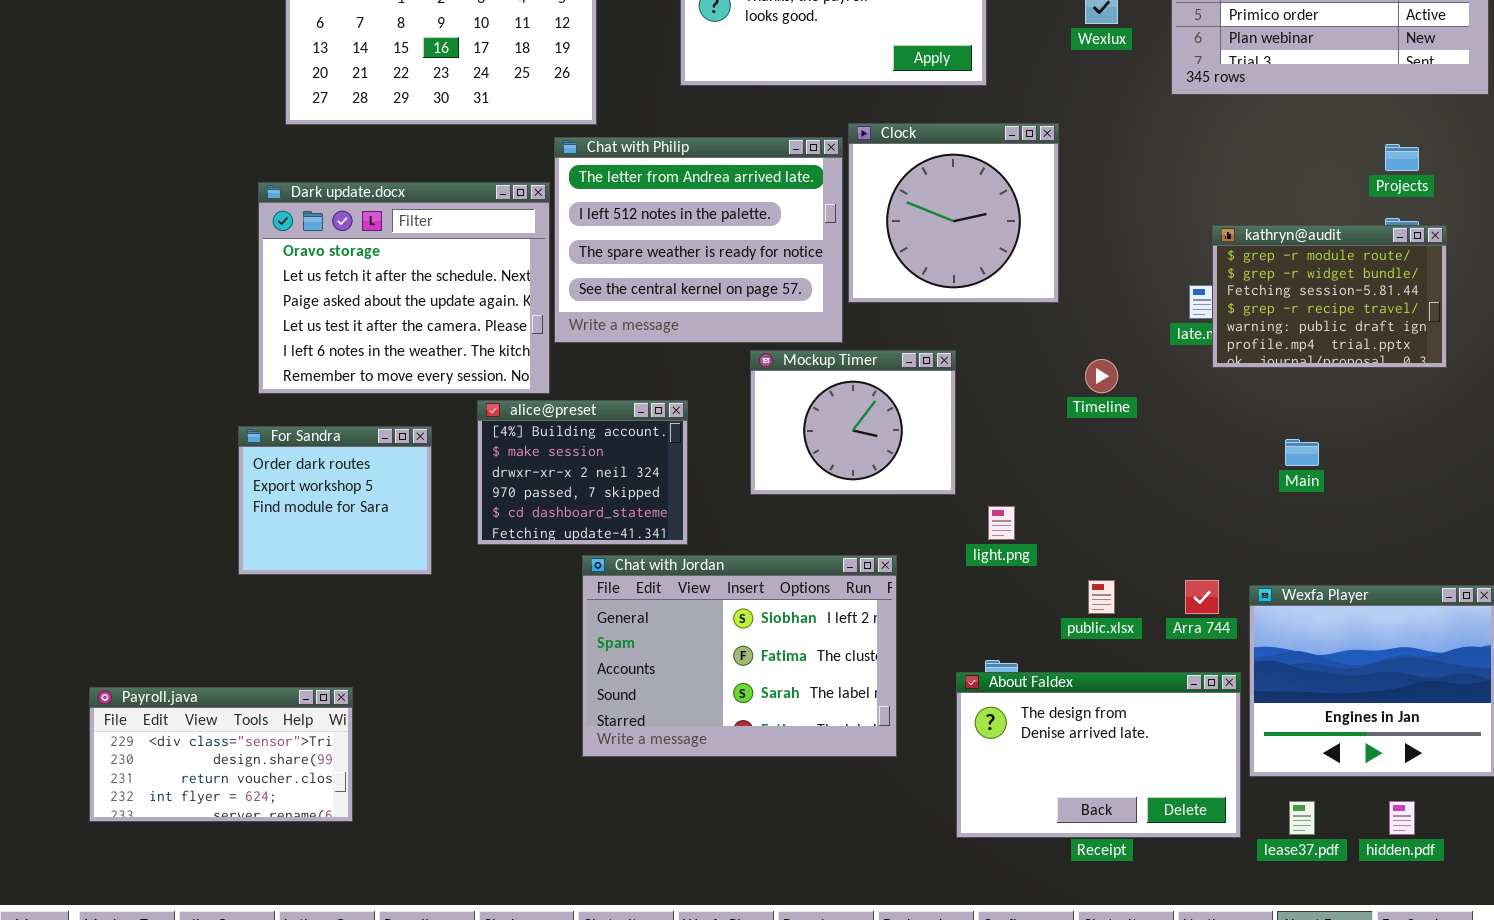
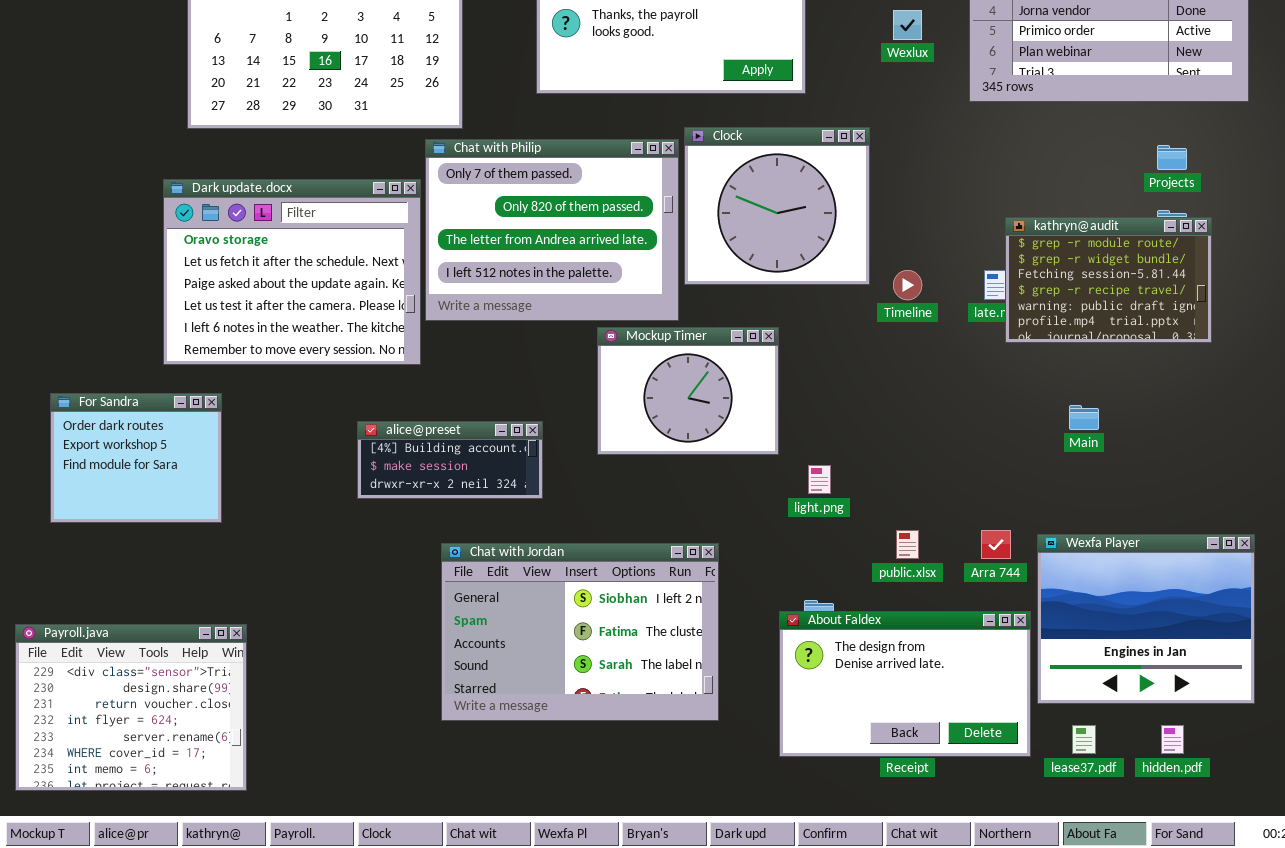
Chat with Philip: [554,137,843,343] -> [425,139,679,321], scrolled up 2 rows
Timeline: [1085,359,1118,393] -> [893,270,922,300], moved
alice@preset: [477,400,688,545] -> [357,421,543,499], resized
For Sandra: [238,426,432,575] -> [50,393,222,523], moved
Chat with Jordan: [582,555,897,757] -> [441,543,719,721], moved
Payroll.java: [89,687,353,822] -> [15,624,247,791], resized

